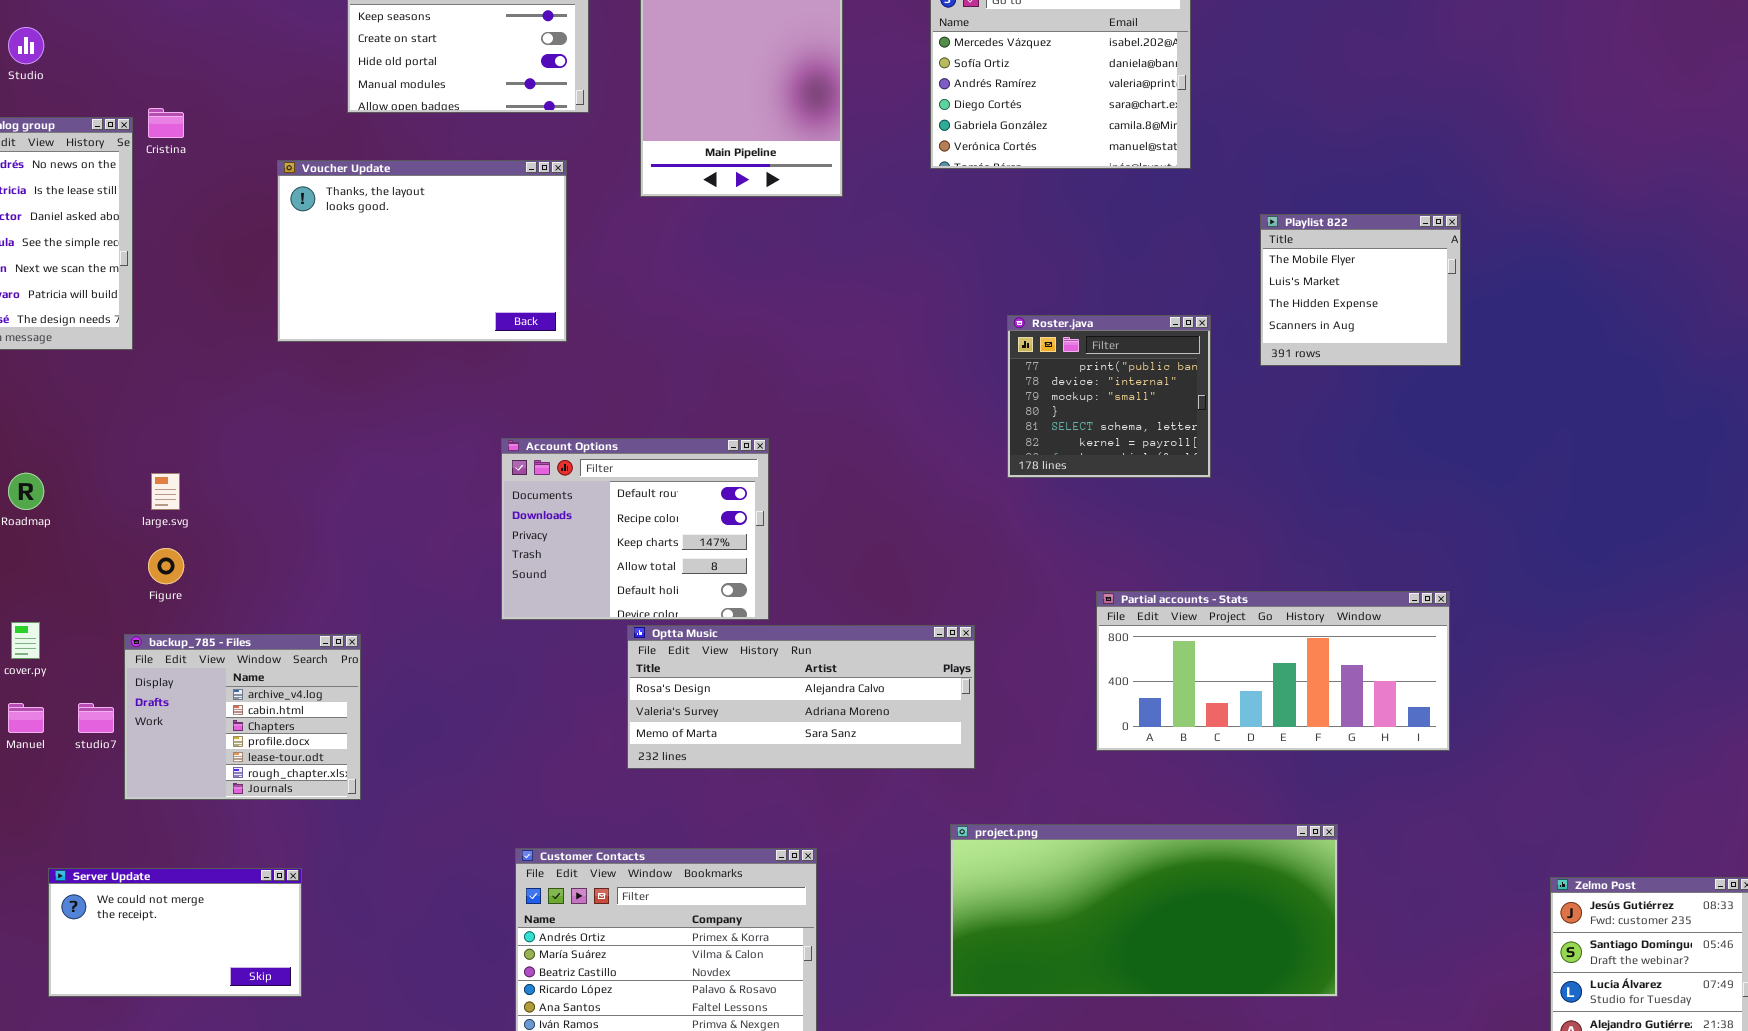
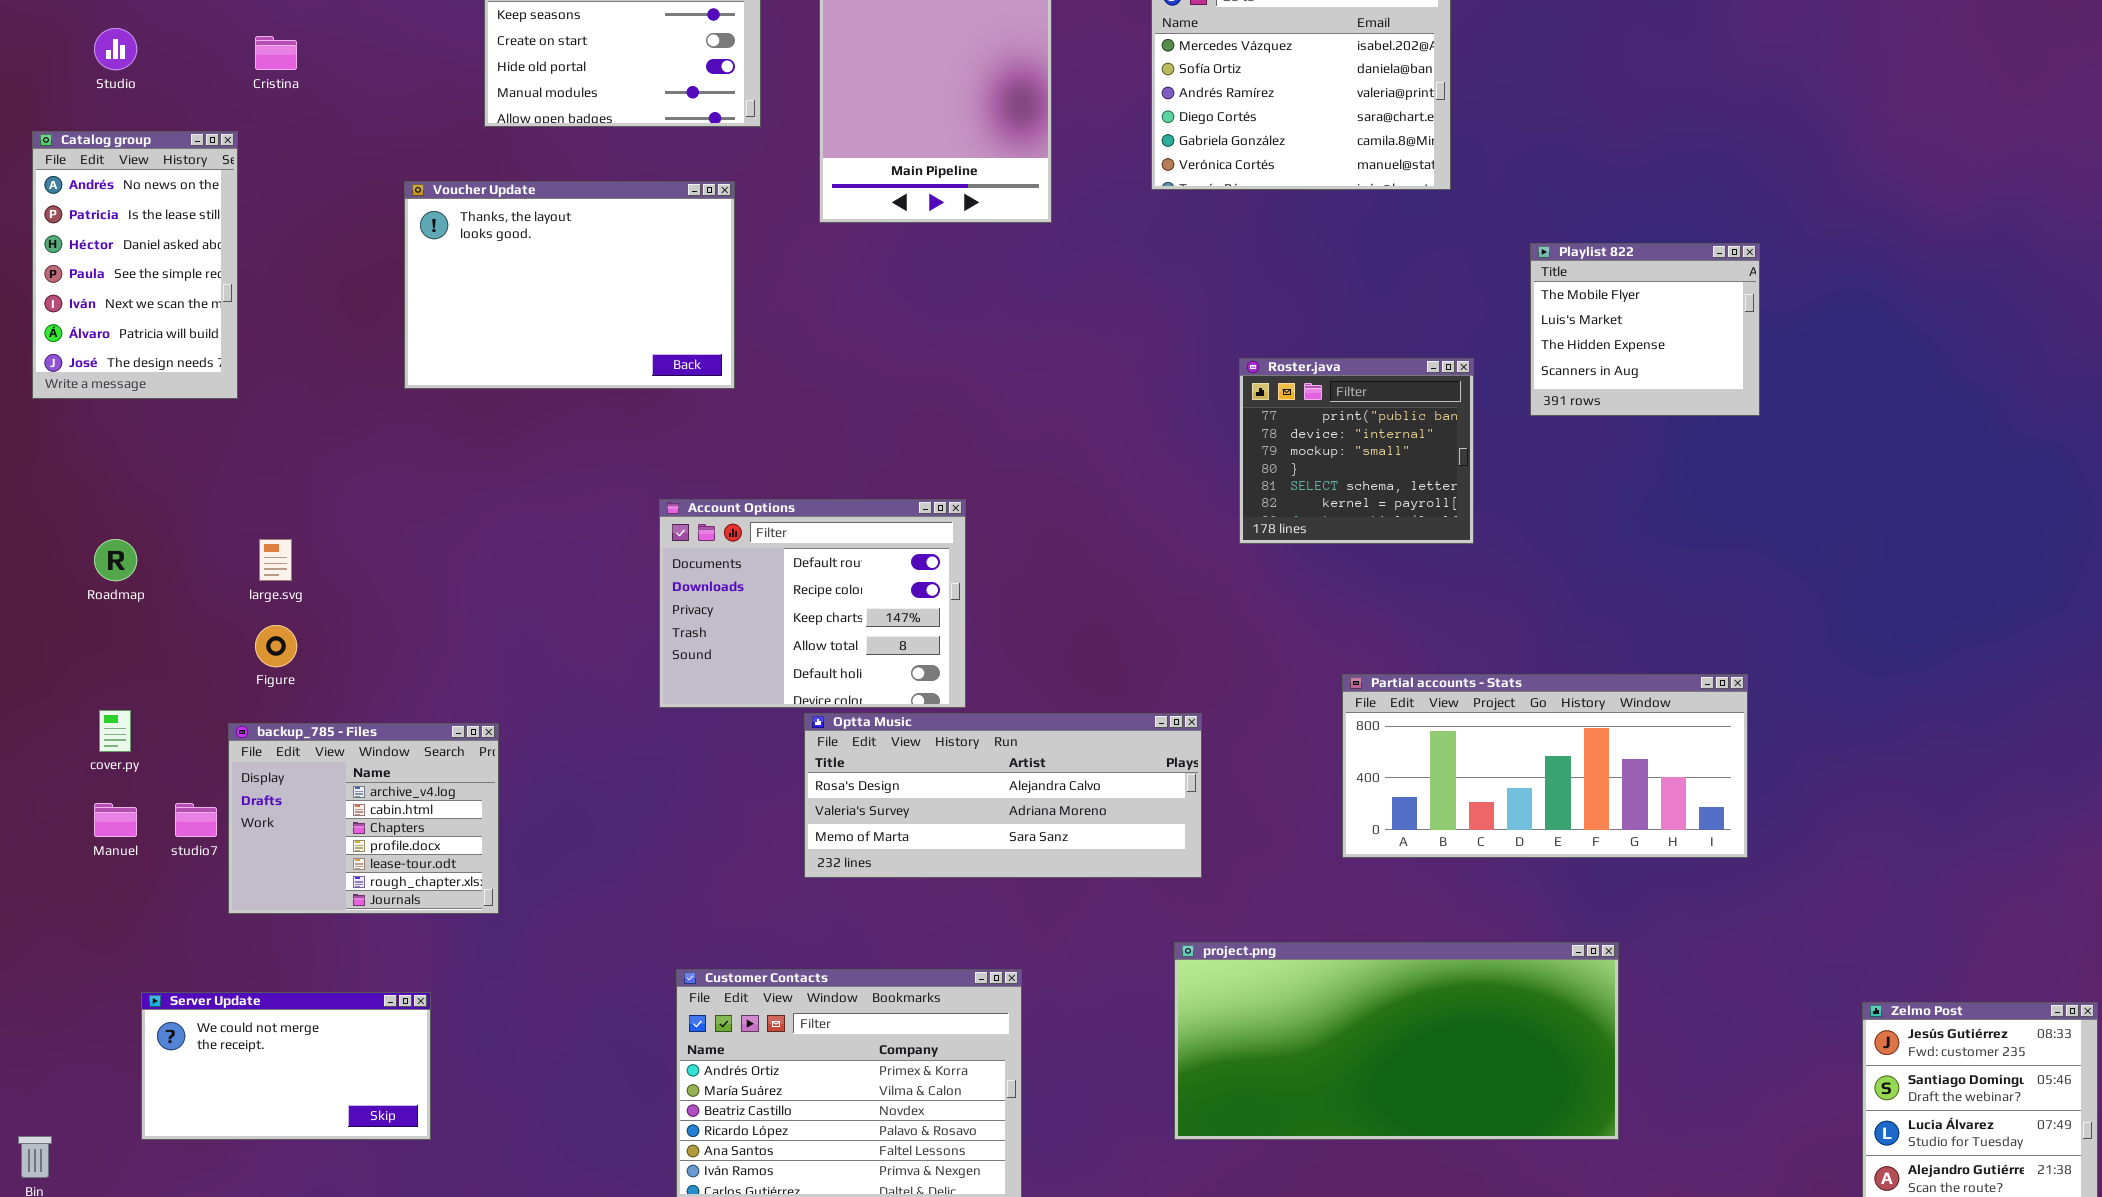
Cristina: [148,108,184,138] -> [255,36,297,70], moved

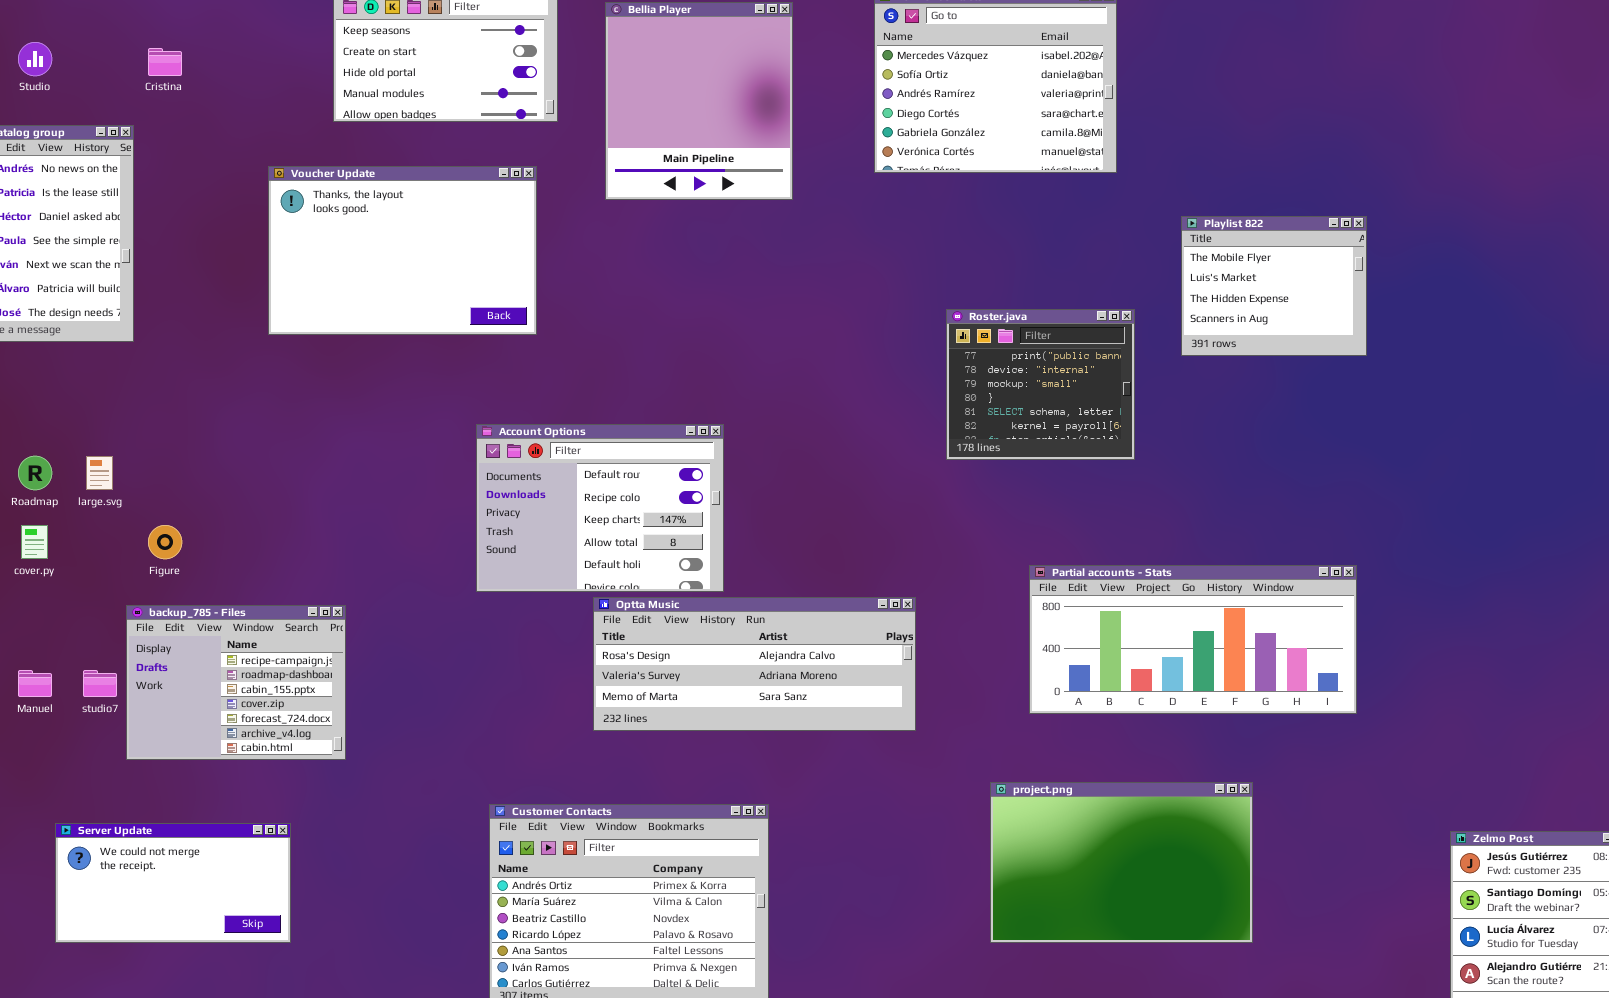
large.svg: [259,539,292,581] -> [86,456,113,490], moved
cover.py: [99,710,131,752] -> [21,525,48,559], moved
backup_785 - Files: [228,723,499,914] -> [126,605,346,760], scrolled up 5 rows
project.png: [1174,942,1619,1140] -> [990,782,1253,943], resized

